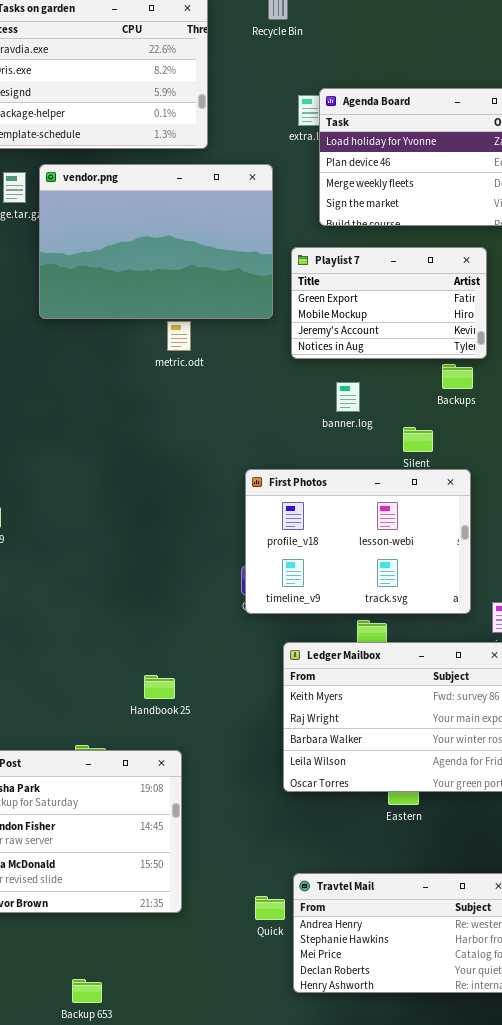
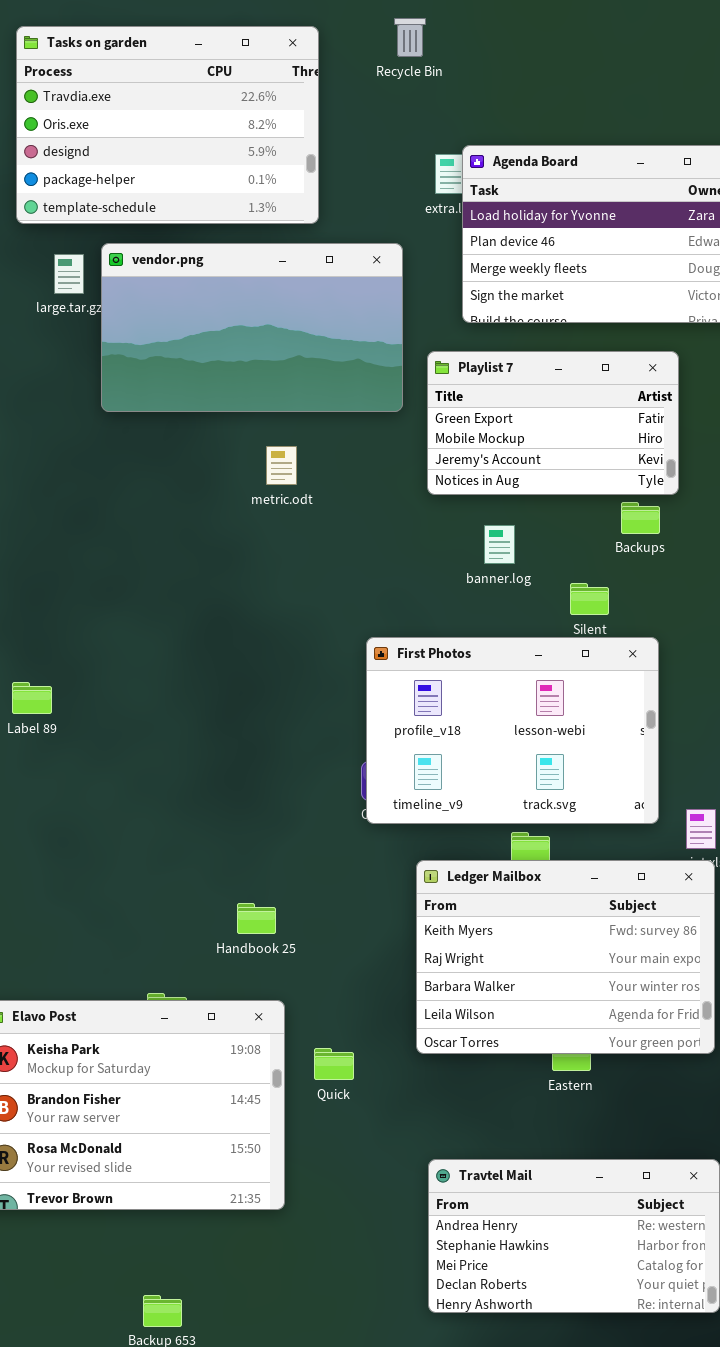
vendor.png: [39,164,273,319] -> [101,243,403,412], resized
Quick: [255,896,285,920] -> [314,1048,354,1080], moved

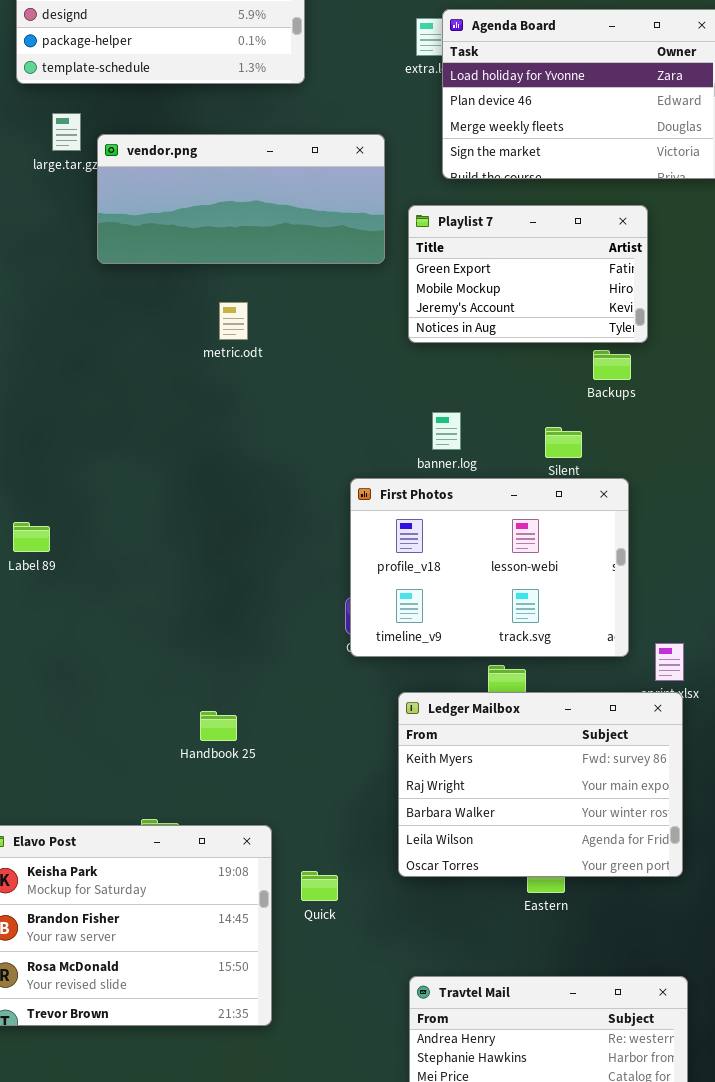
vendor.png: [101,243,403,412] -> [97,134,385,264], resized
metric.odt: [266,446,297,485] -> [219,302,248,340], moved
banner.log: [484,525,515,564] -> [432,412,461,450], moved
Handbook 25: [237,903,276,934] -> [200,711,237,741], moved

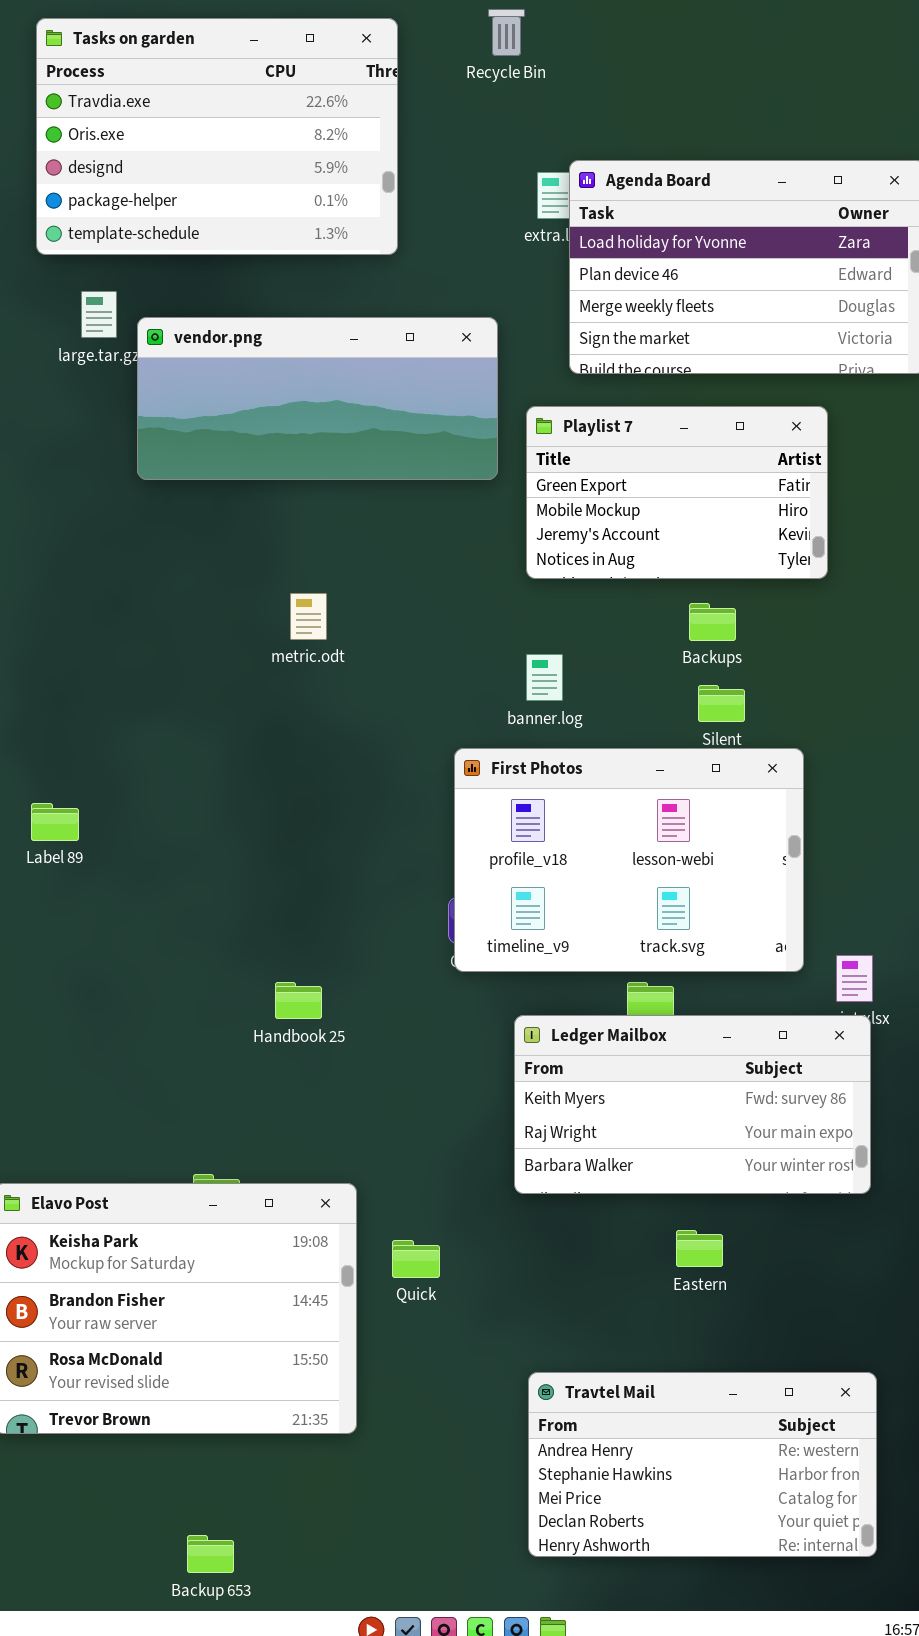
metric.odt: [219,302,248,340] -> [290,593,327,640], moved
Backups: [593,350,631,380] -> [689,603,736,641], moved
banner.log: [432,412,461,450] -> [526,654,563,701], moved
Ledger Mailbox: [398,692,683,877] -> [514,1015,871,1194], resized
Handbook 25: [200,711,237,741] -> [275,982,322,1019], moved

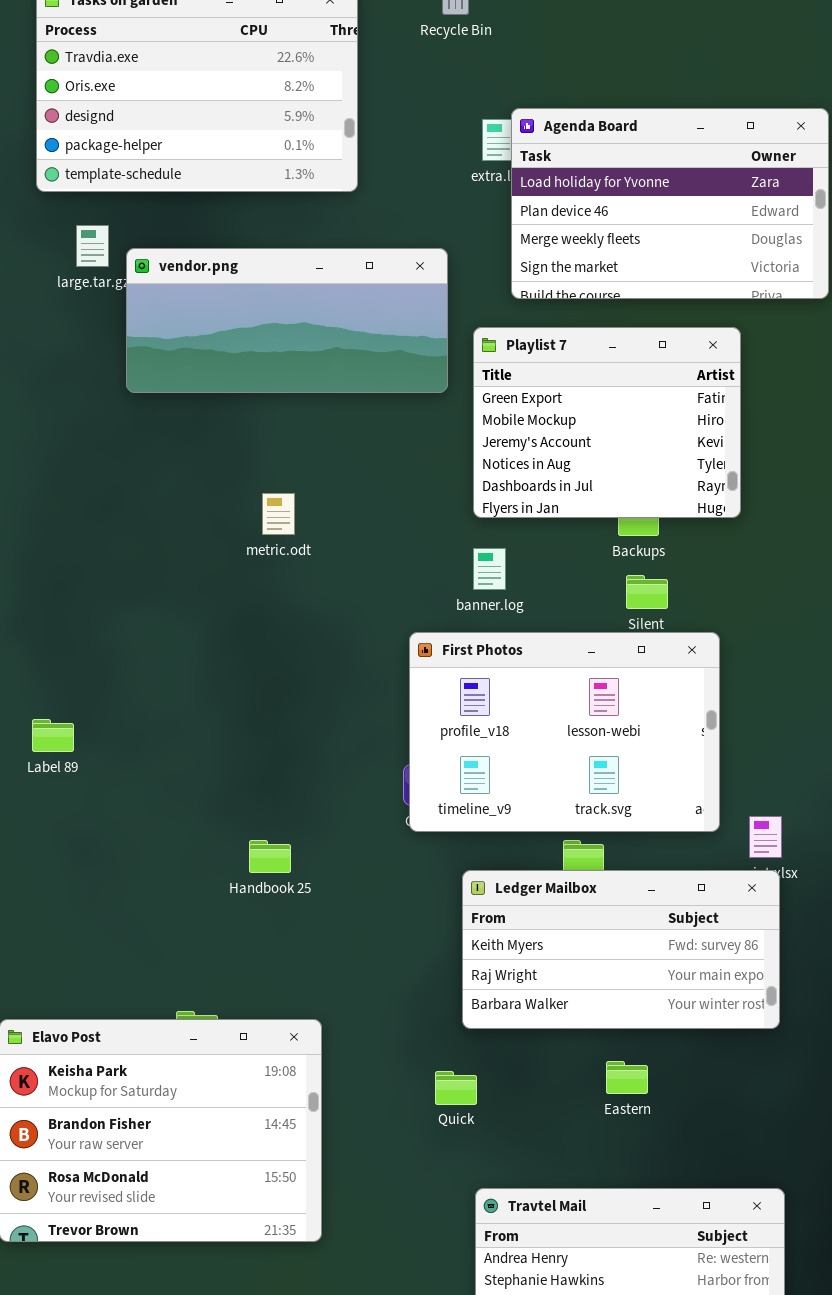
Playlist 7: [526,406,828,579] -> [473,327,741,518], resized
Label 89: [31,803,79,841] -> [32,719,74,752], moved
Quick: [392,1240,440,1278] -> [435,1071,477,1105], moved

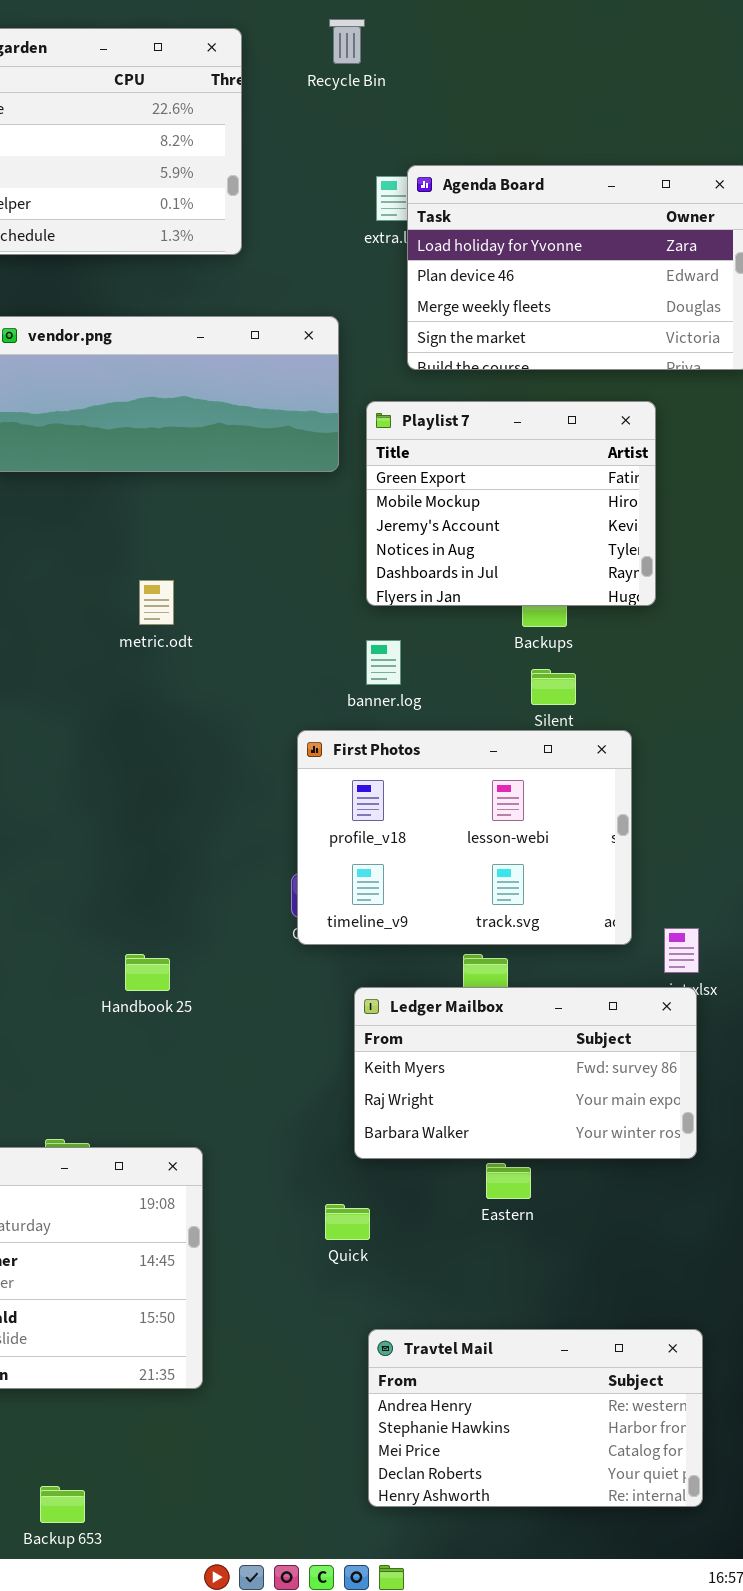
Eastern: [606,1061,648,1094] -> [486,1163,531,1199], moved

